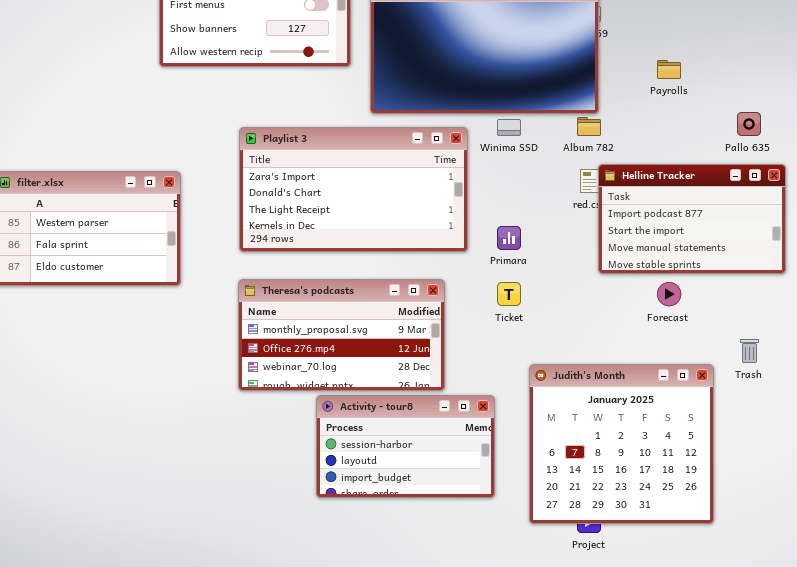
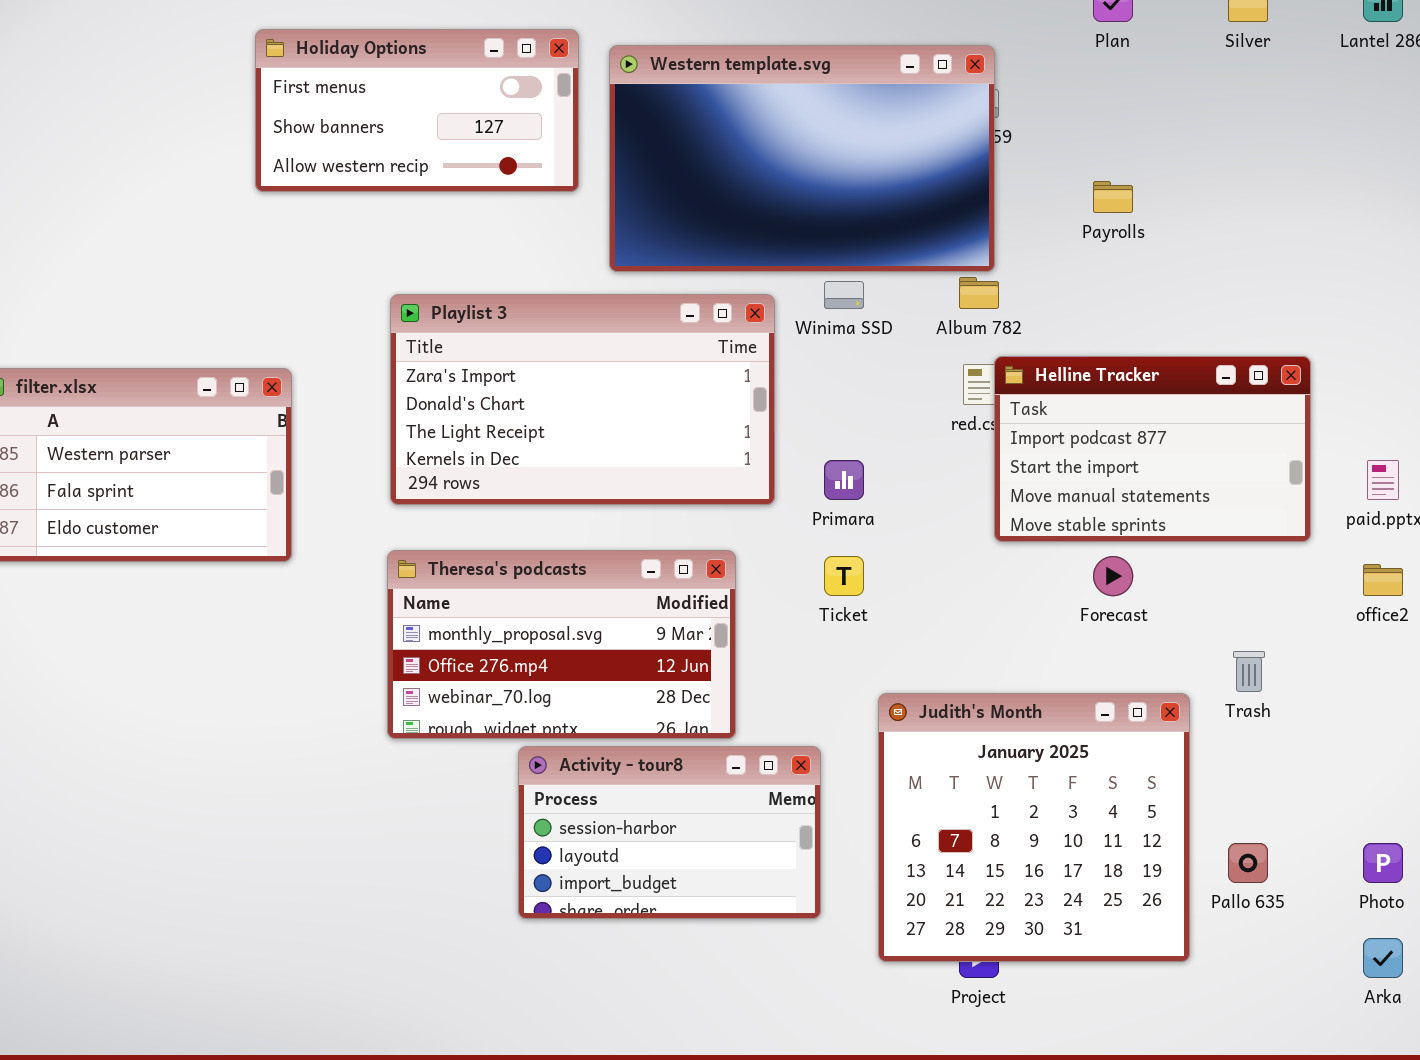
Pallo 635: [737,112,761,136] -> [1228,843,1268,883], moved

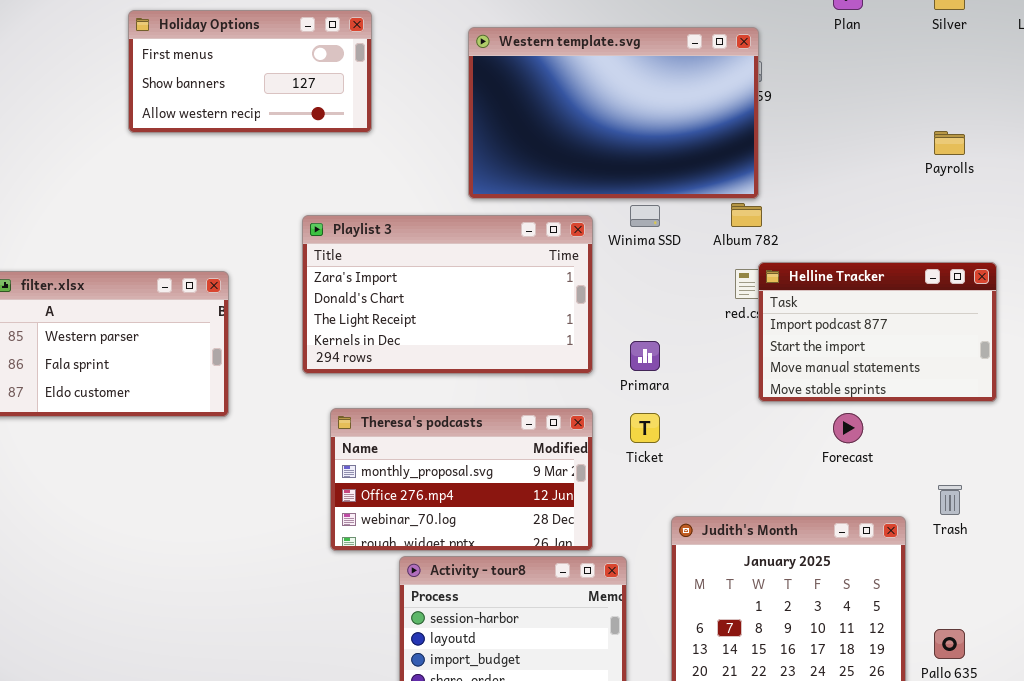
Holiday Options: [255,29,579,192] -> [128,10,372,133], moved
Payrolls: [1093,181,1133,213] -> [934,131,965,155], moved
Theresa's podcasts: [387,550,736,739] -> [330,408,593,551], moved

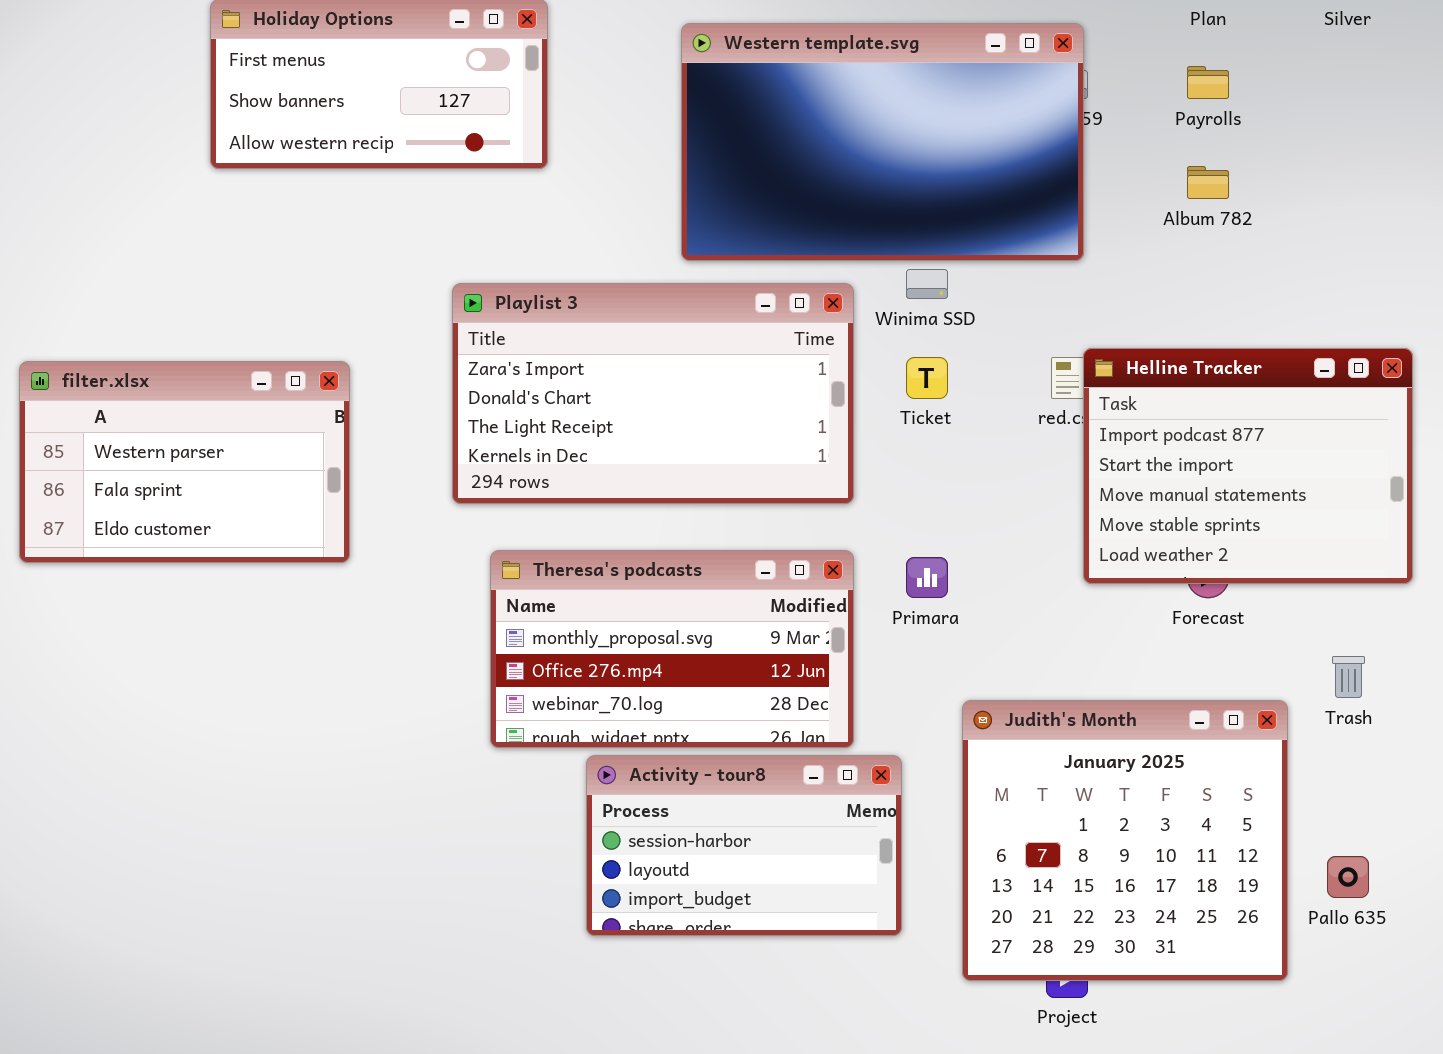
Payrolls: [934,131,965,155] -> [1187,66,1229,99], moved
Album 782: [731,203,762,227] -> [1187,166,1229,199], moved
Helline Tracker: [758,262,997,402] -> [1083,348,1413,584], resized
Primara: [630,341,660,371] -> [906,557,948,598], moved
Ticket: [630,413,660,443] -> [906,357,948,399], moved

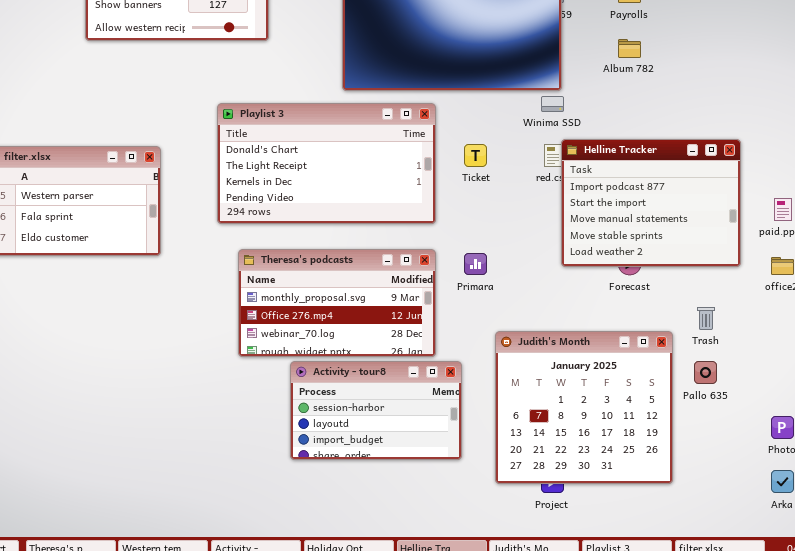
Winima SSD: [906,269,948,299] -> [541,96,564,112], moved
Playlist 3: [452,283,854,504] -> [217,103,436,224], scrolled down 1 row
Pallo 635: [1327,856,1369,898] -> [694,361,717,384], moved

